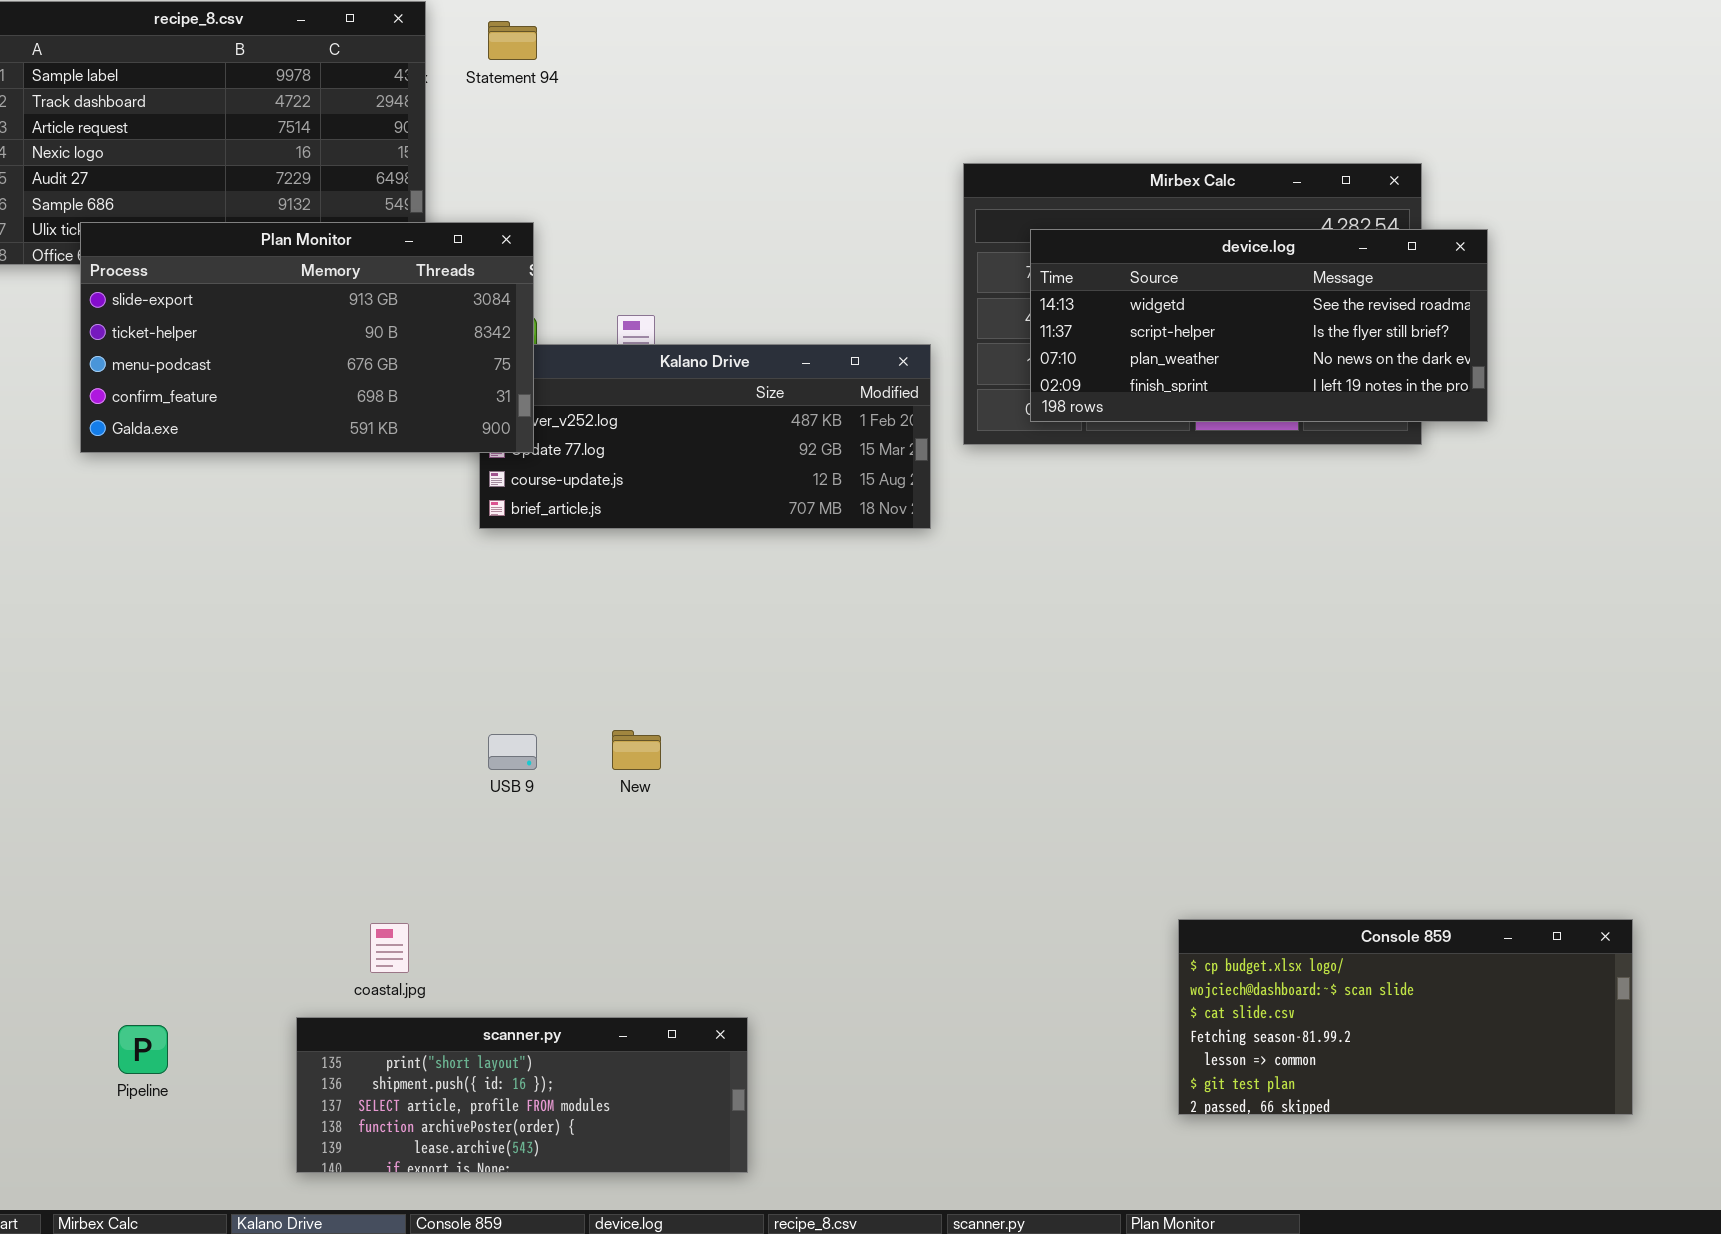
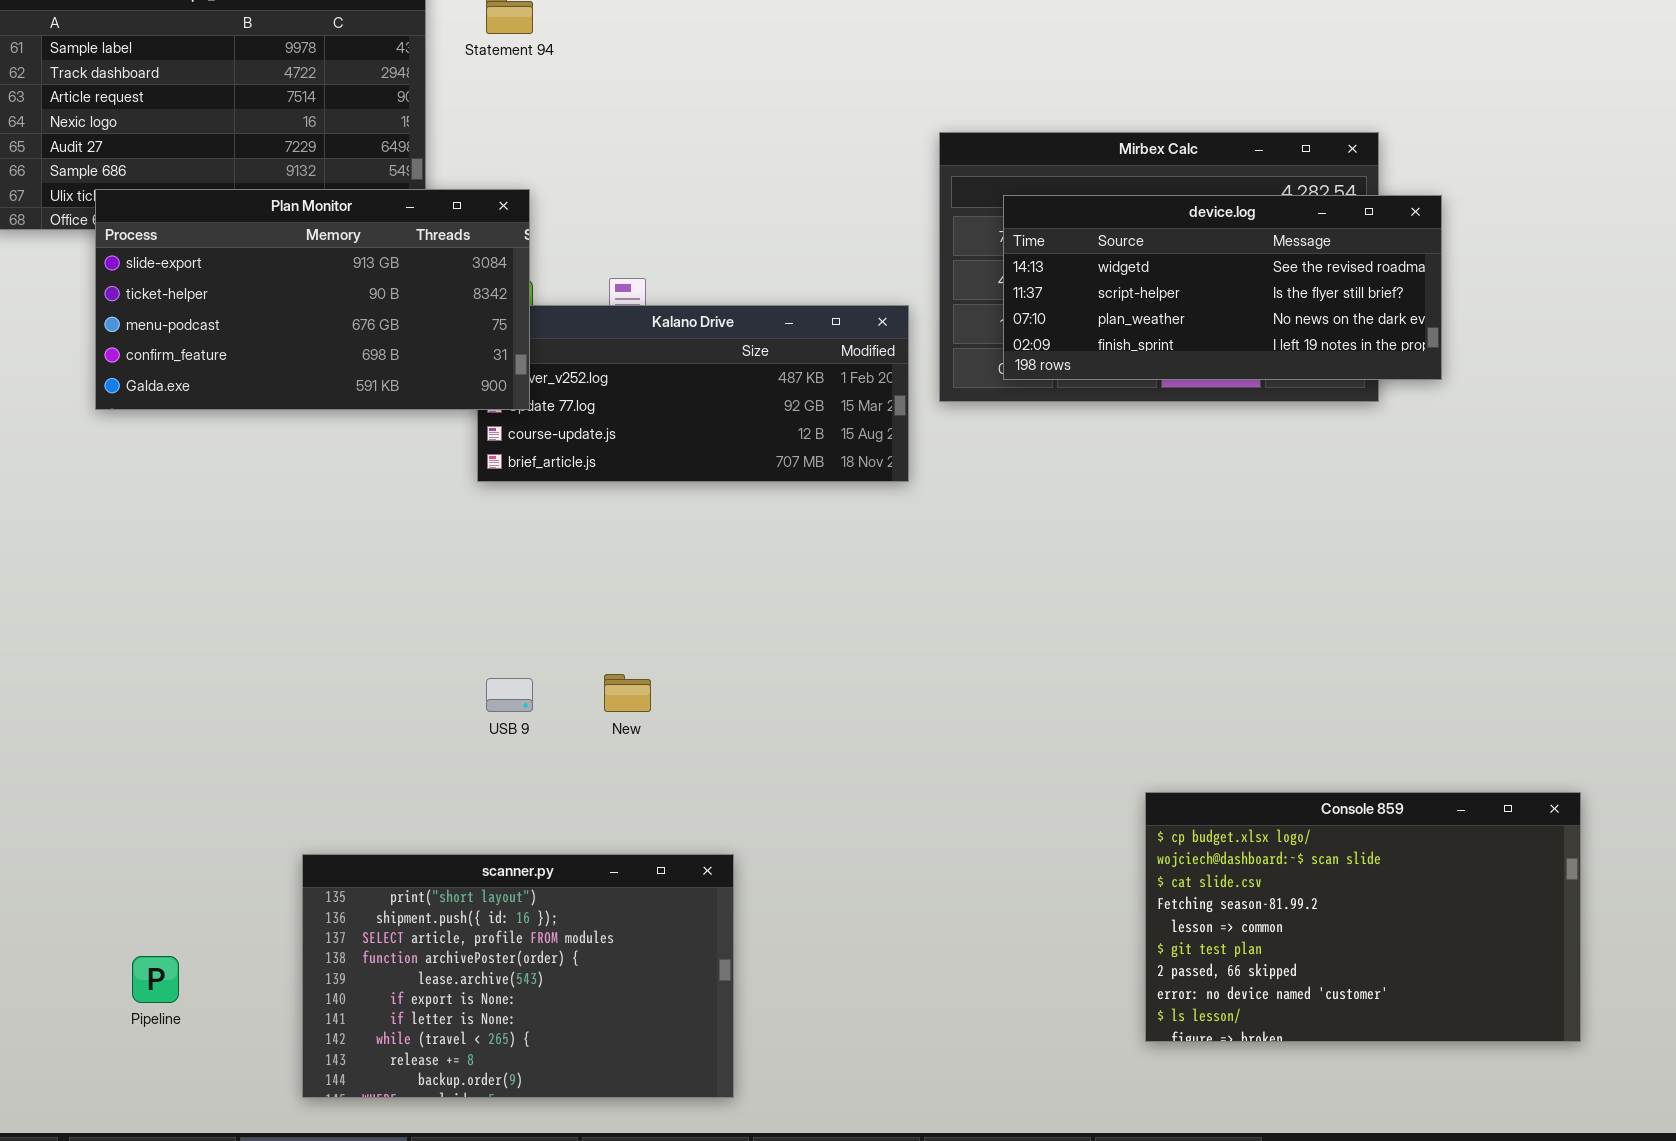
Console 859: [1178,919,1633,1115] -> [1145,792,1581,1042], resized
scanner.py: [296,1017,748,1173] -> [302,854,734,1098], resized

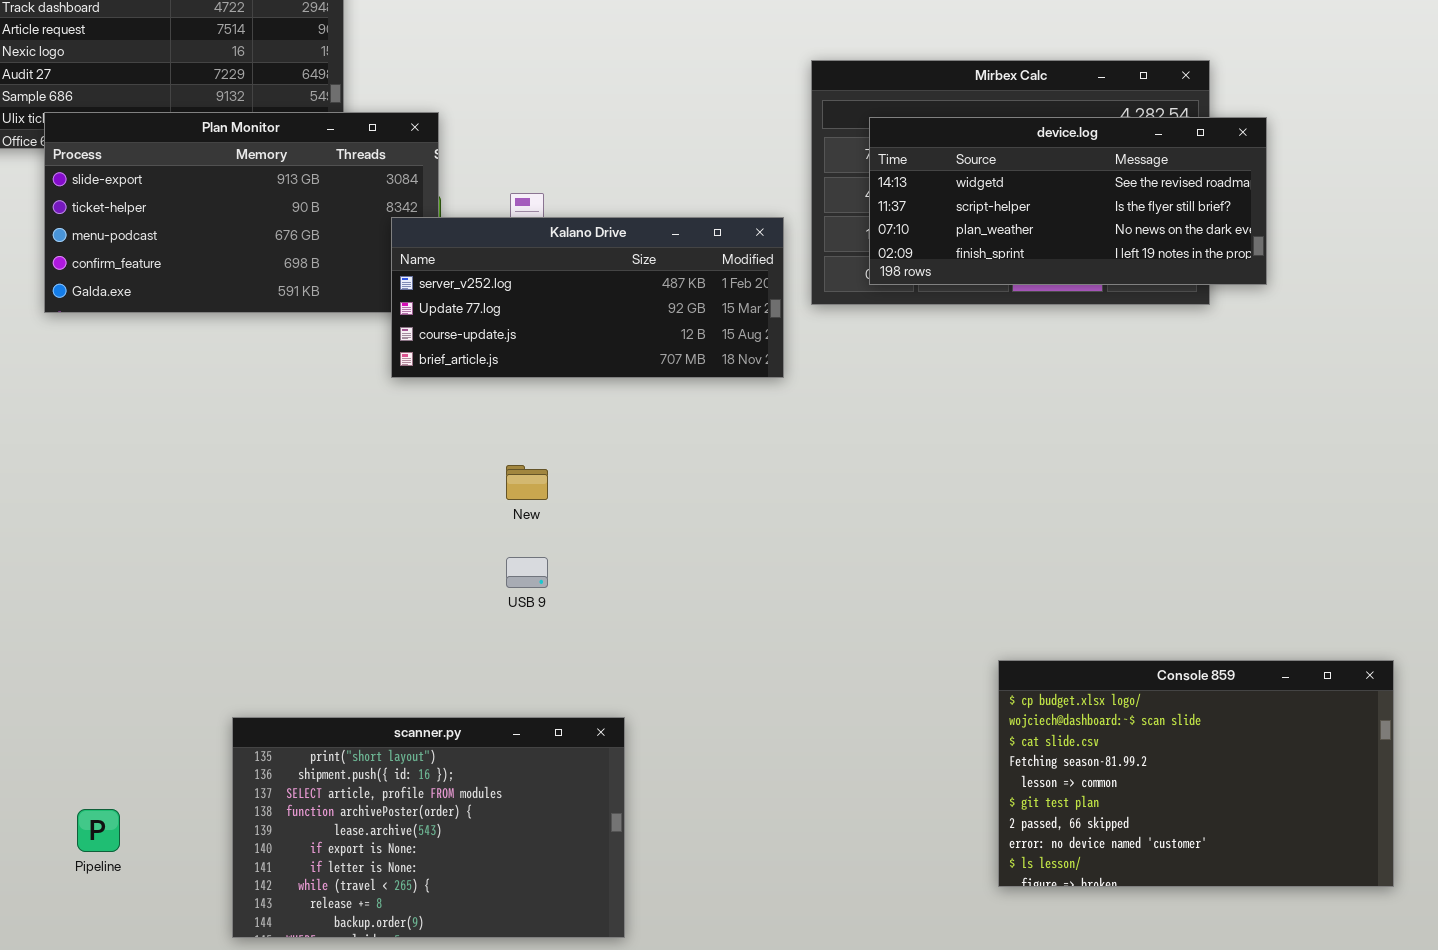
Kalano Drive: [477,305,909,482] -> [391,217,784,378], raised
New: [604,674,651,712] -> [506,465,548,500], moved
USB 9: [486,678,533,712] -> [506,557,548,588], moved

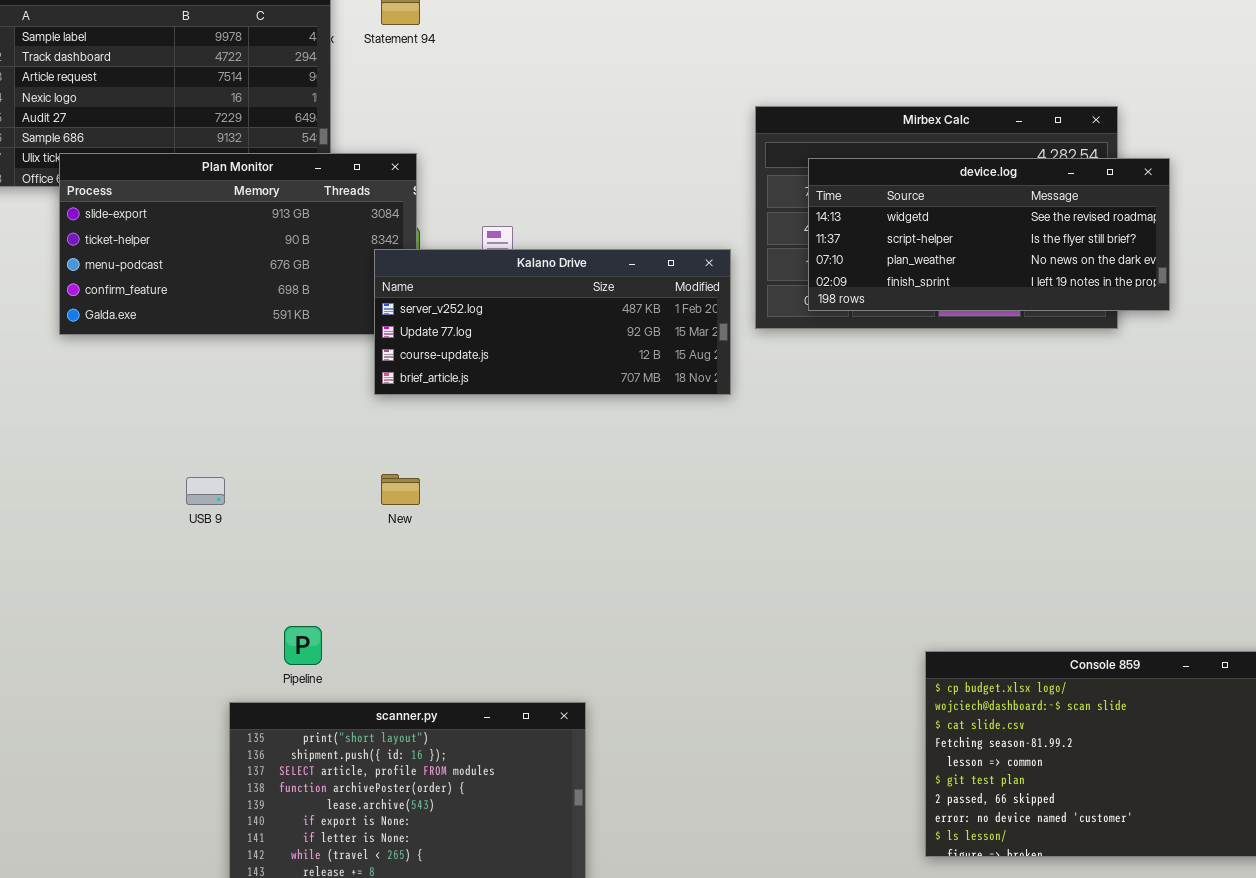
New: [506,465,548,500] -> [381,474,420,505], moved
USB 9: [506,557,548,588] -> [186,477,225,505], moved
Pipeline: [77,809,120,852] -> [284,626,322,665], moved

